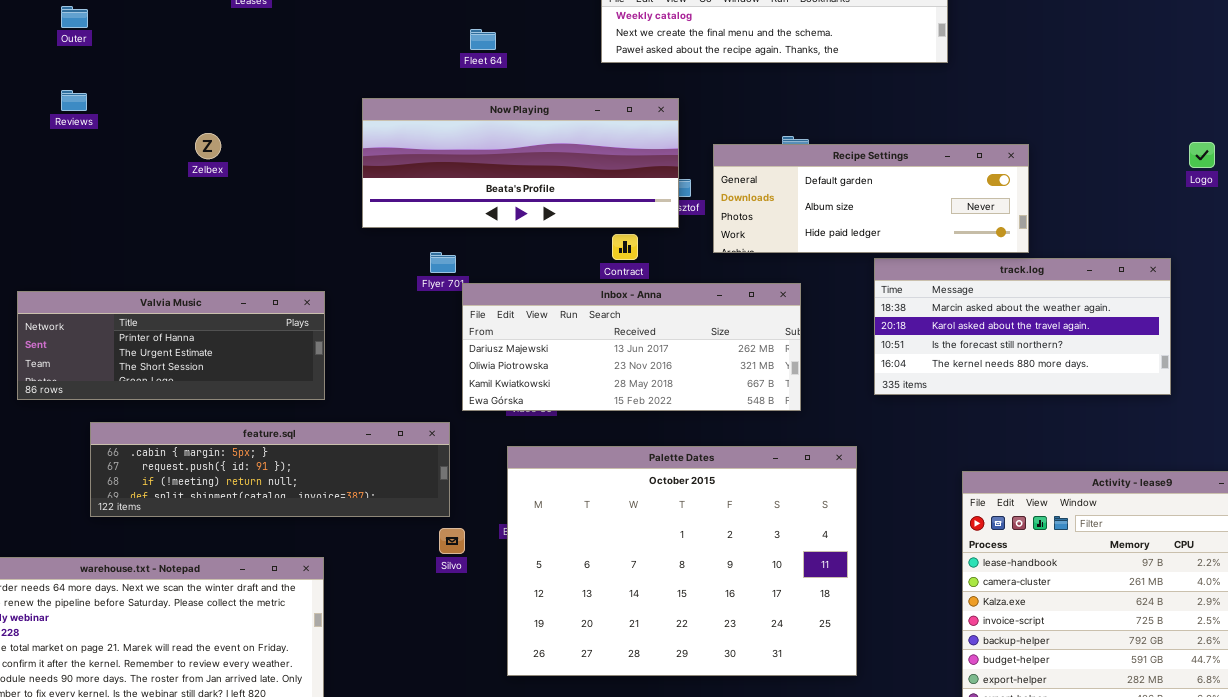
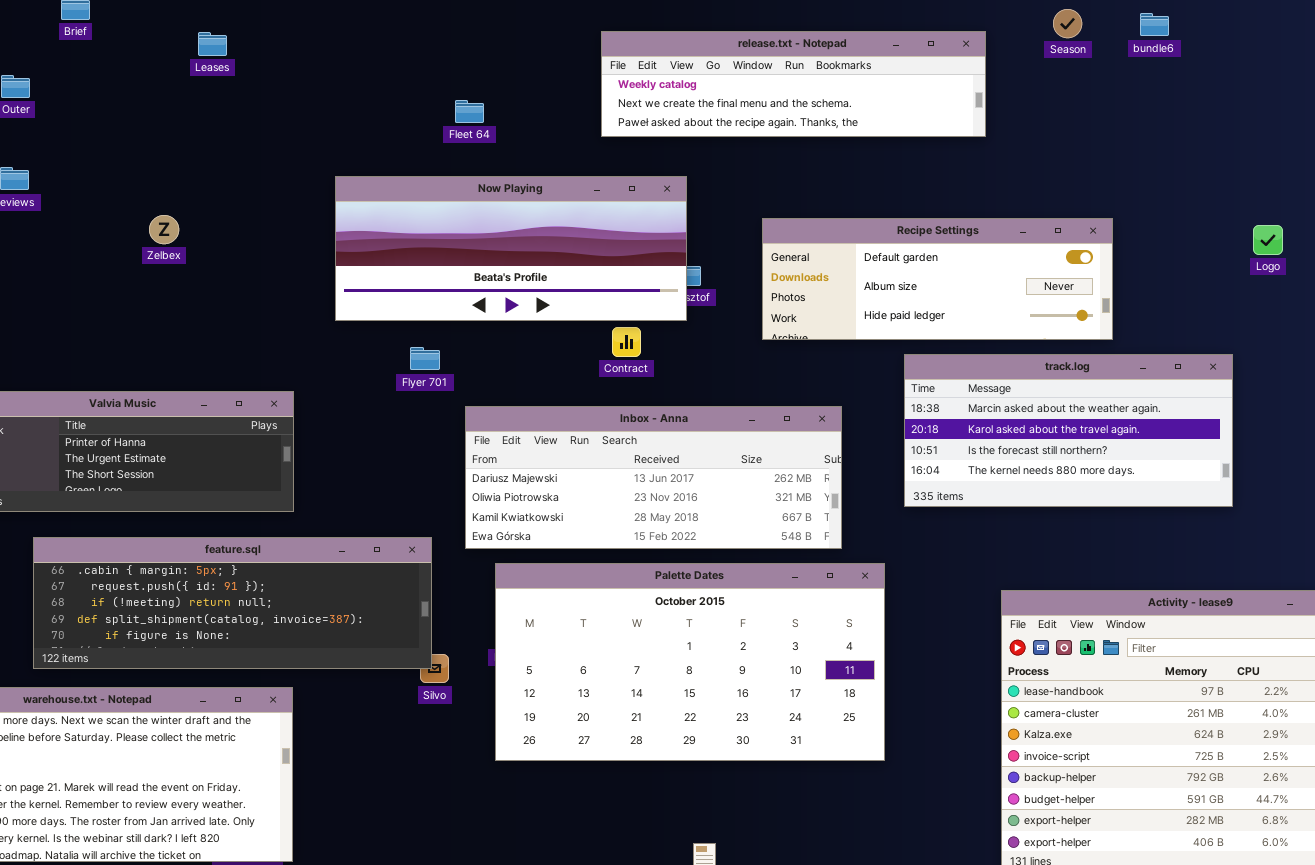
Recipe Settings: [713,144,1029,253] -> [762,218,1113,340], moved
Inbox - Anna: [462,283,801,411] -> [465,406,842,549], moved
feature.sql: [90,422,450,517] -> [33,537,432,669], resized
Palette Dates: [507,446,857,676] -> [495,563,885,761], resized

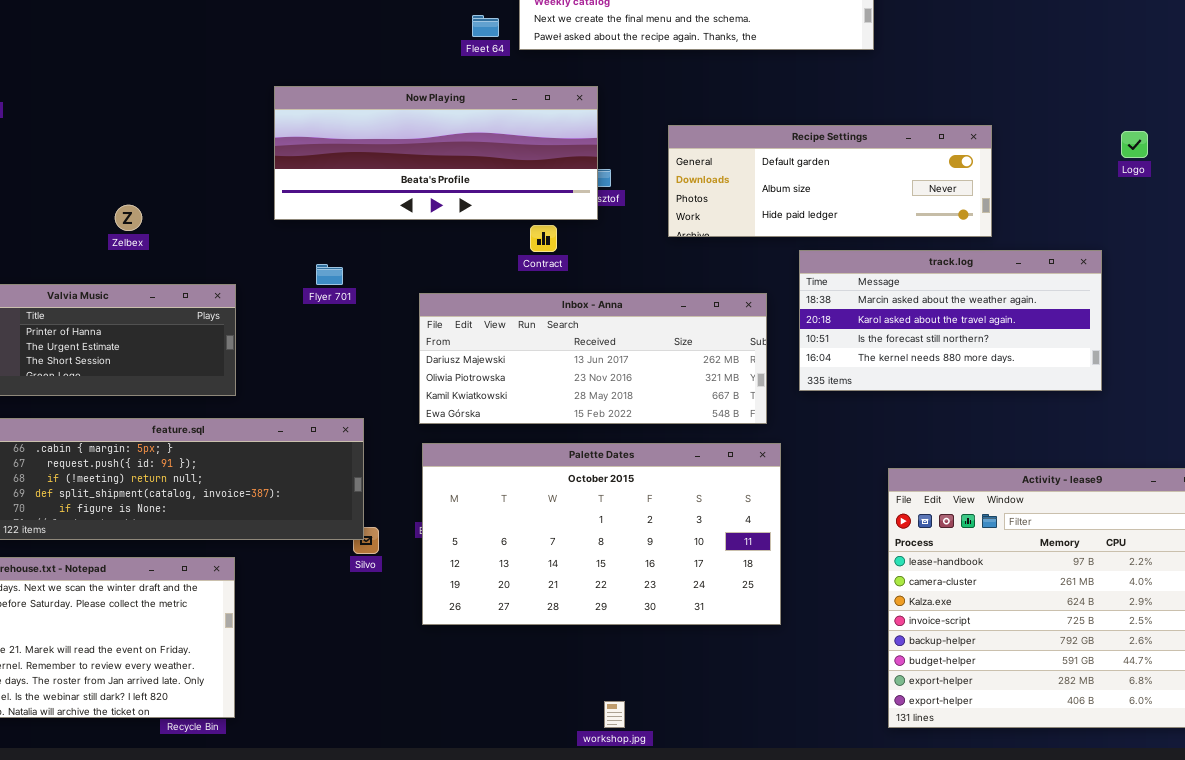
Fleet 64: [455,100,484,123] -> [472,15,499,37], moved
Zelbex: [149,215,179,244] -> [115,205,142,231], moved
Flyer 701: [410,347,440,370] -> [316,264,343,285], moved
Inbox - Anna: [465,406,842,549] -> [419,293,767,424], moved

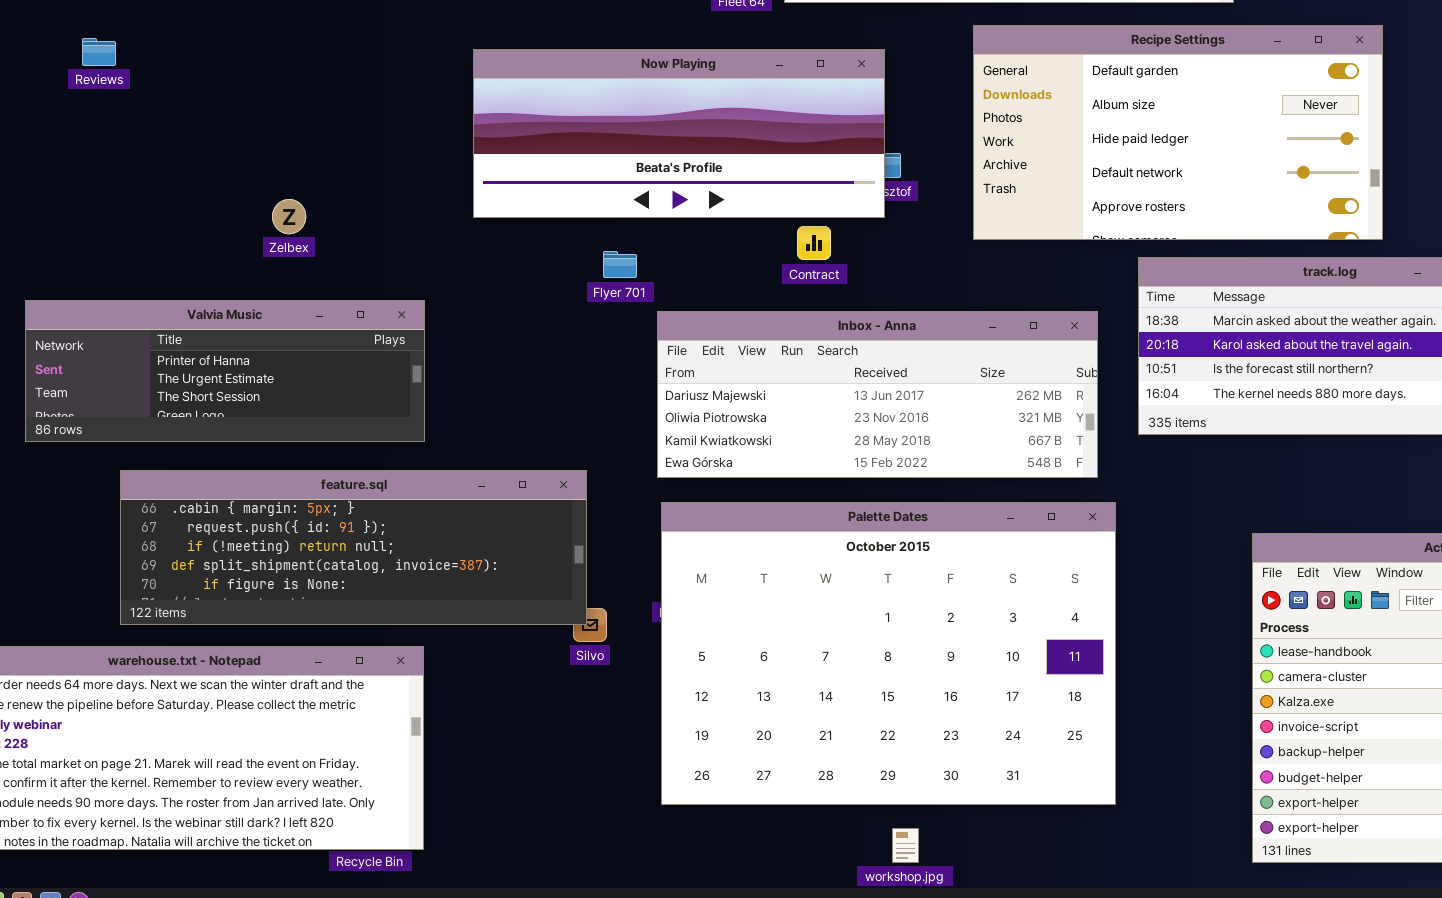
Recipe Settings: [668,125,992,237] -> [973,25,1383,240], resized
Flyer 701: [316,264,343,285] -> [603,251,637,278], moved
Palette Dates: [422,443,781,625] -> [661,502,1116,805], resized

